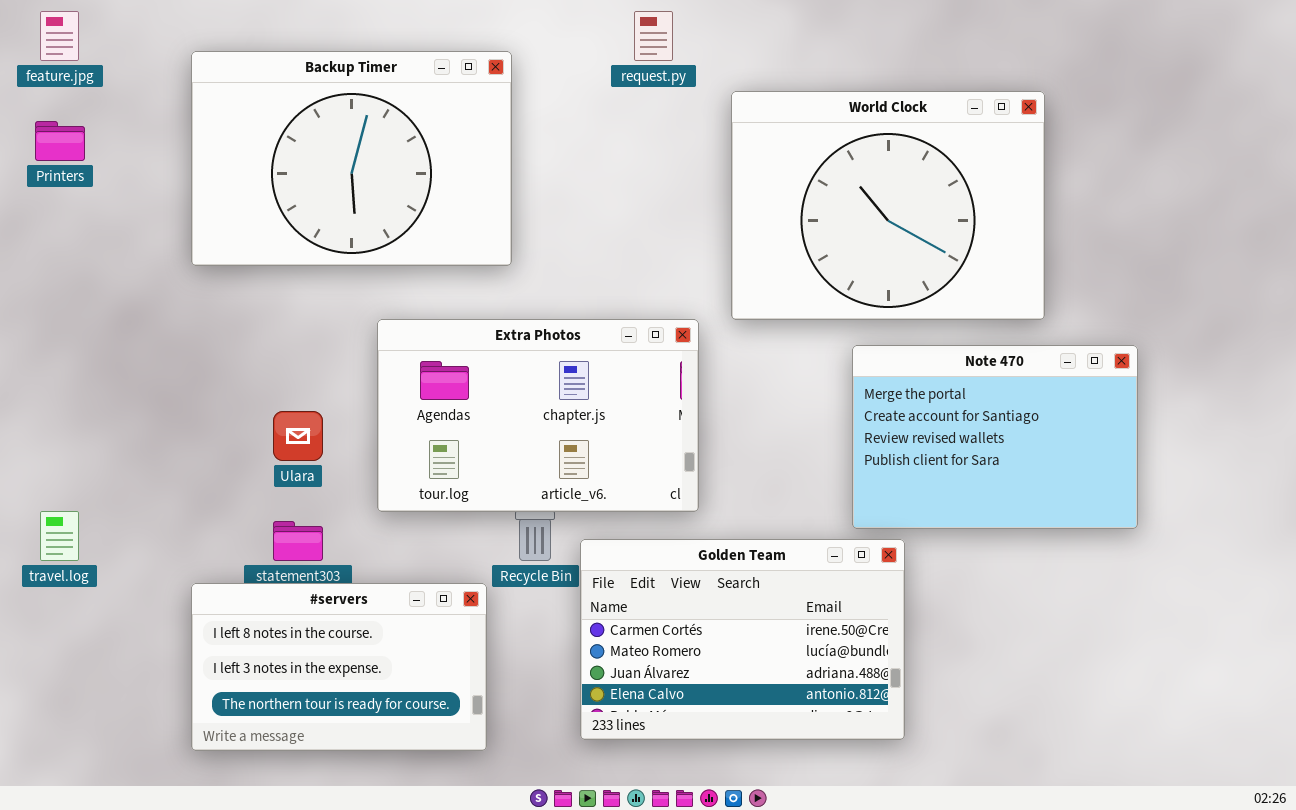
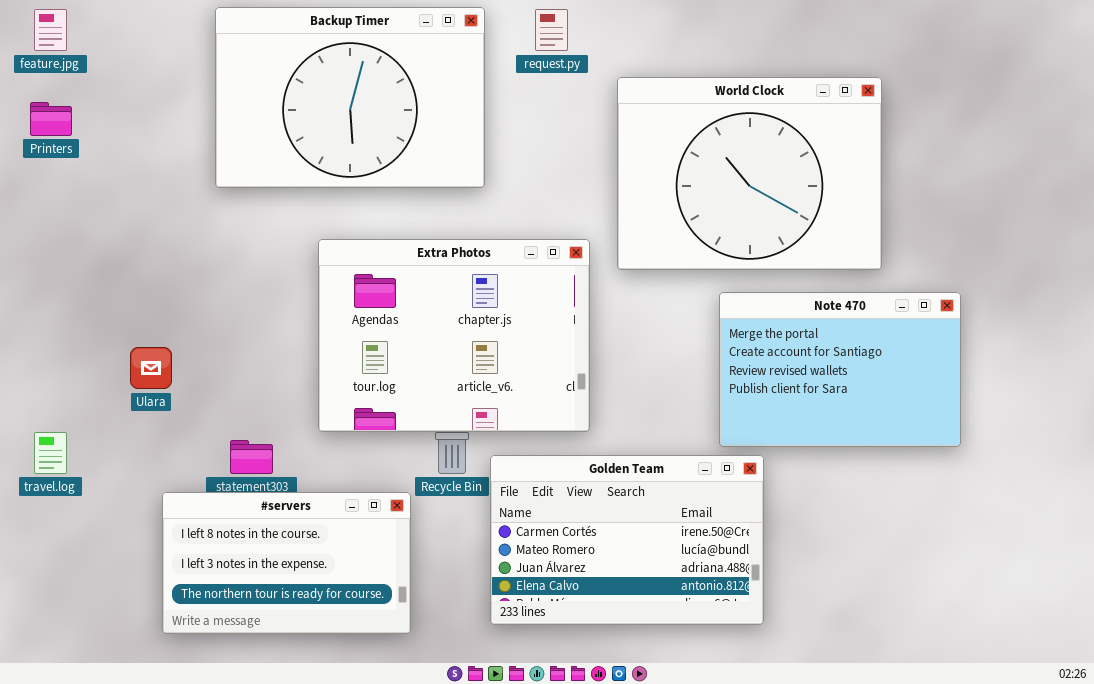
Backup Timer: [191,51,512,266] -> [215,7,485,188], moved
Extra Photos: [377,319,699,512] -> [318,239,590,432], resized
Ulara: [273,411,323,461] -> [130,347,172,389], moved

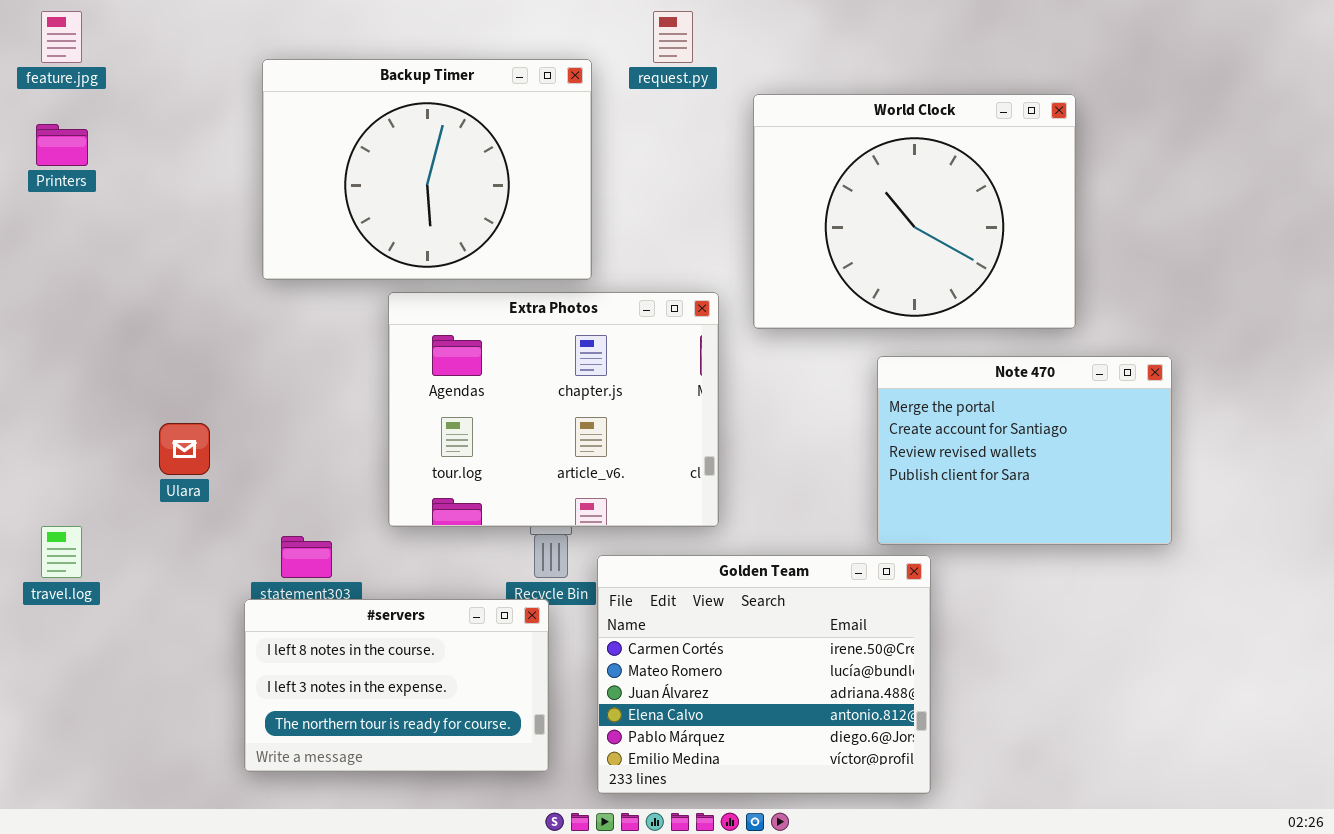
Backup Timer: [215,7,485,188] -> [262,59,592,280], moved
Golden Team: [490,455,764,625] -> [597,555,931,794], resized
#servers: [162,492,411,634] -> [244,599,549,772], moved

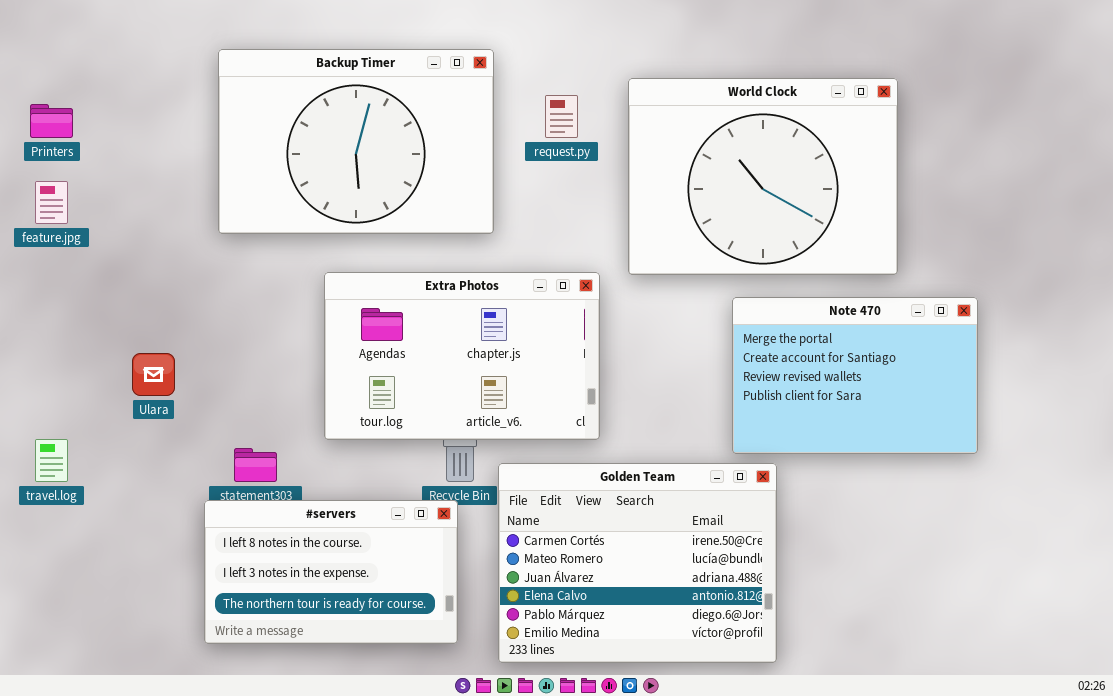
feature.jpg: [41,11,82,63] -> [35,181,68,224], moved
request.py: [653,11,693,63] -> [545,95,578,138], moved
Extra Photos: [388,292,719,527] -> [324,272,600,440], resized

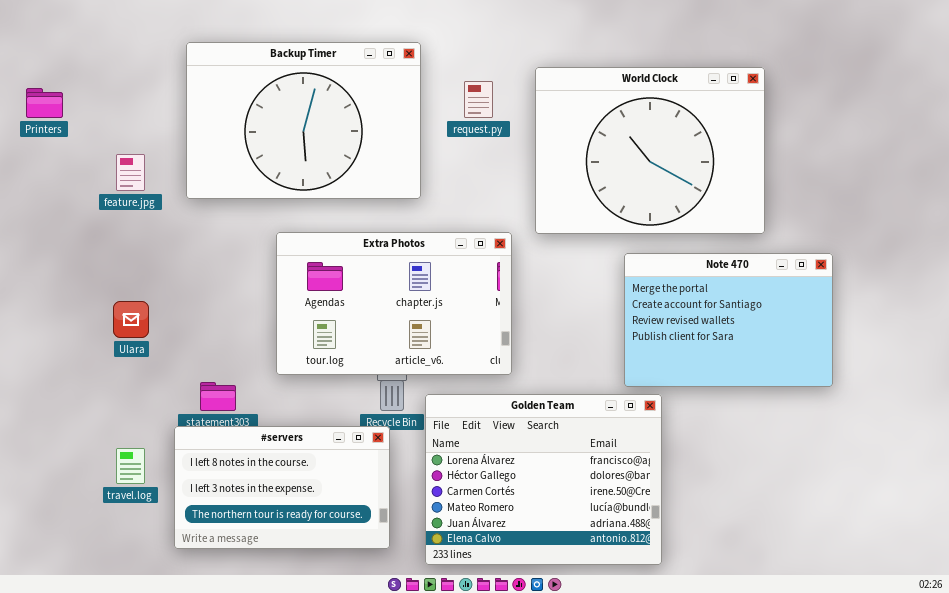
feature.jpg: [35,181,68,224] -> [116,154,145,191], moved
travel.log: [35,439,68,482] -> [116,448,145,484], moved
Golden Team: [498,463,777,663] -> [425,394,662,565], scrolled up 2 rows

